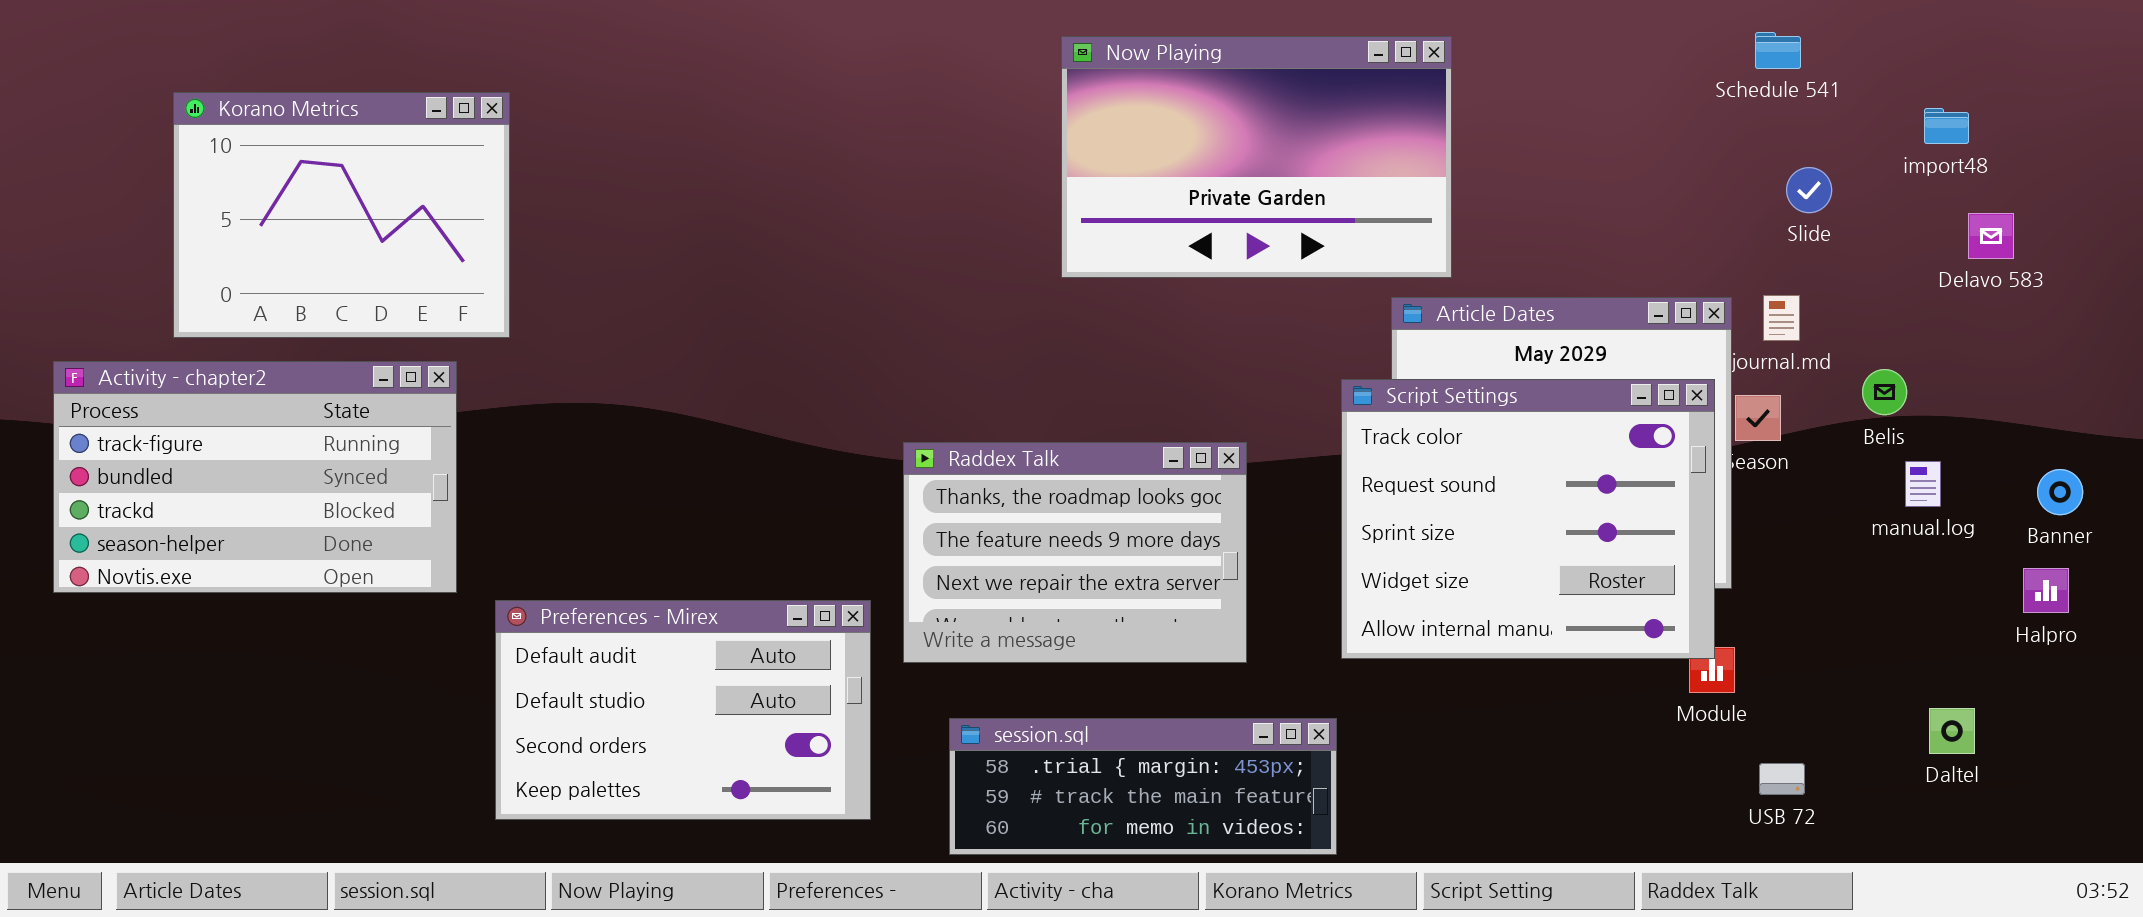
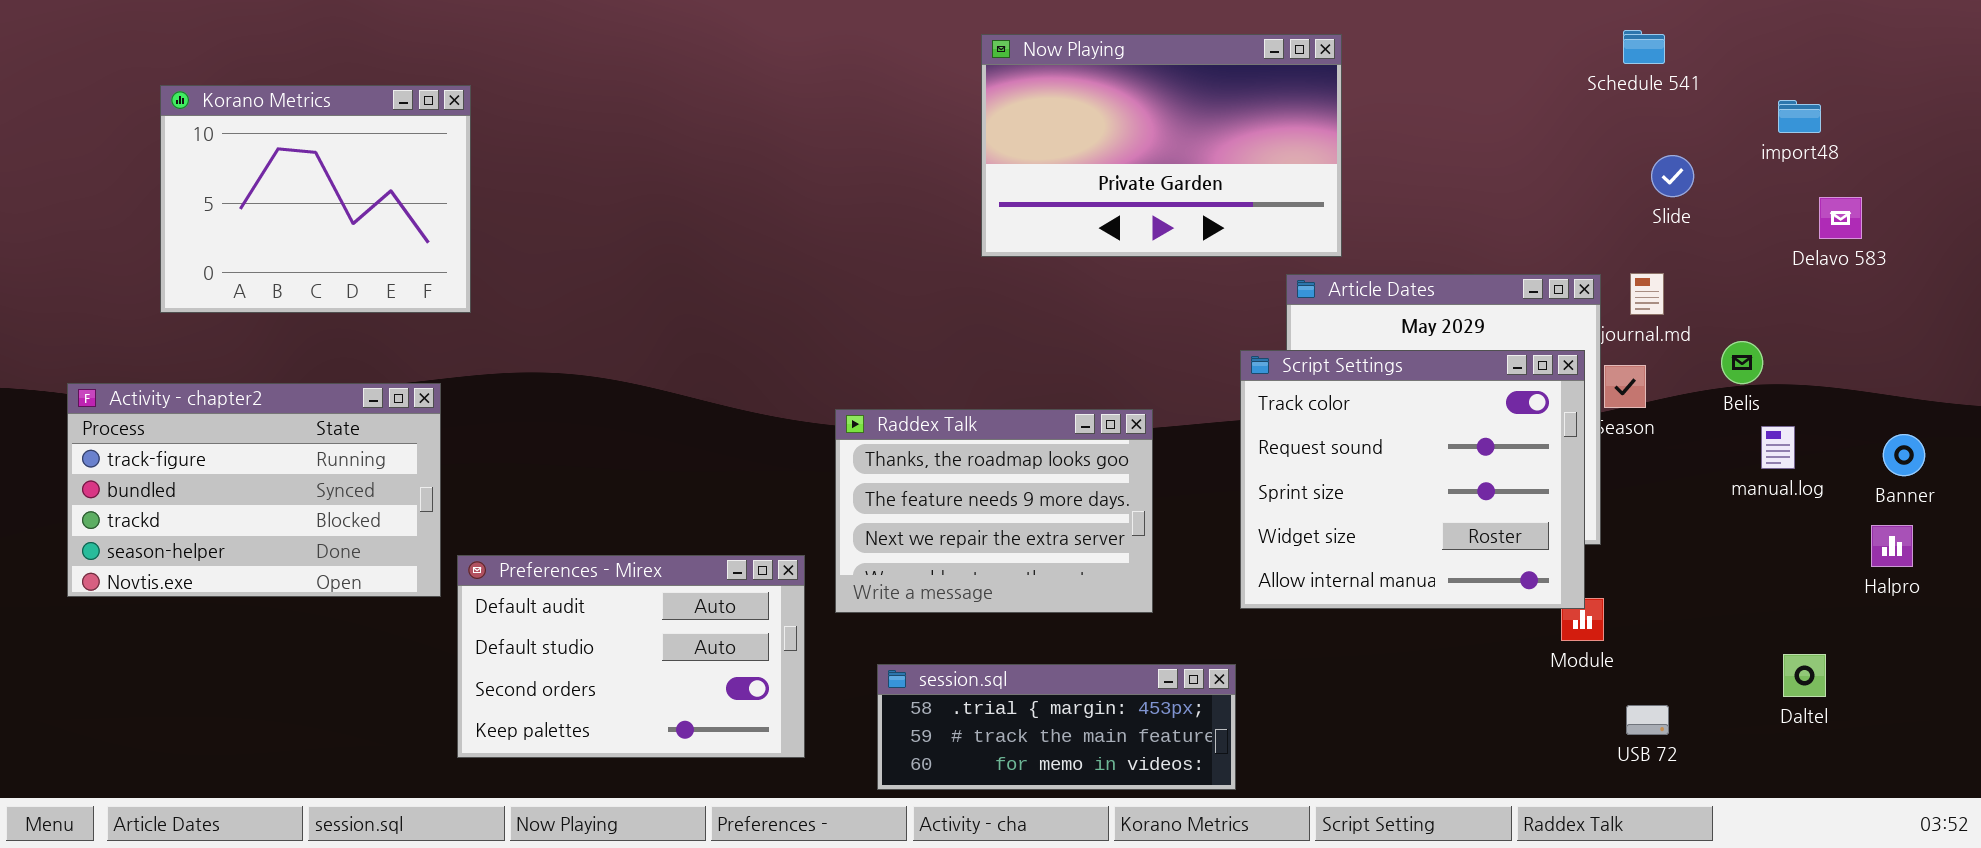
Activity - chapter2: [53,361,457,593] -> [67,383,441,597], moved

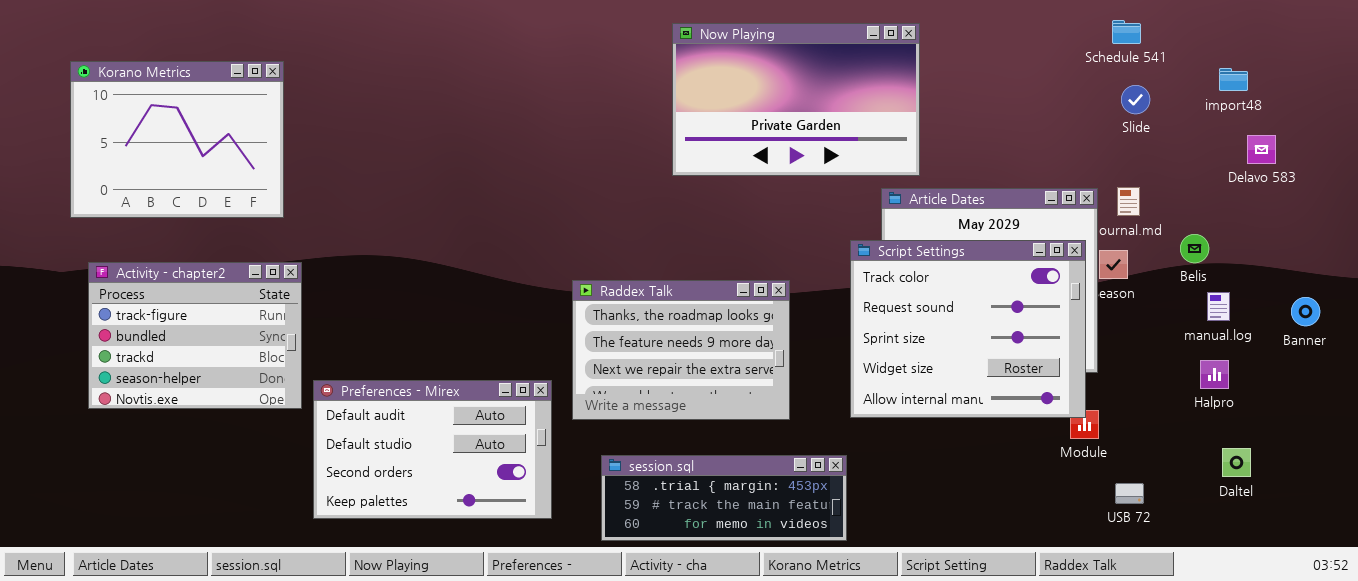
Korano Metrics: [160,85,471,313] -> [70,61,284,218], moved
Slide: [1651,155,1694,197] -> [1121,85,1150,114], moved
Activity - chapter2: [67,383,441,597] -> [88,262,302,409], resized
Halpro: [1871,525,1913,567] -> [1200,360,1229,389], moved

